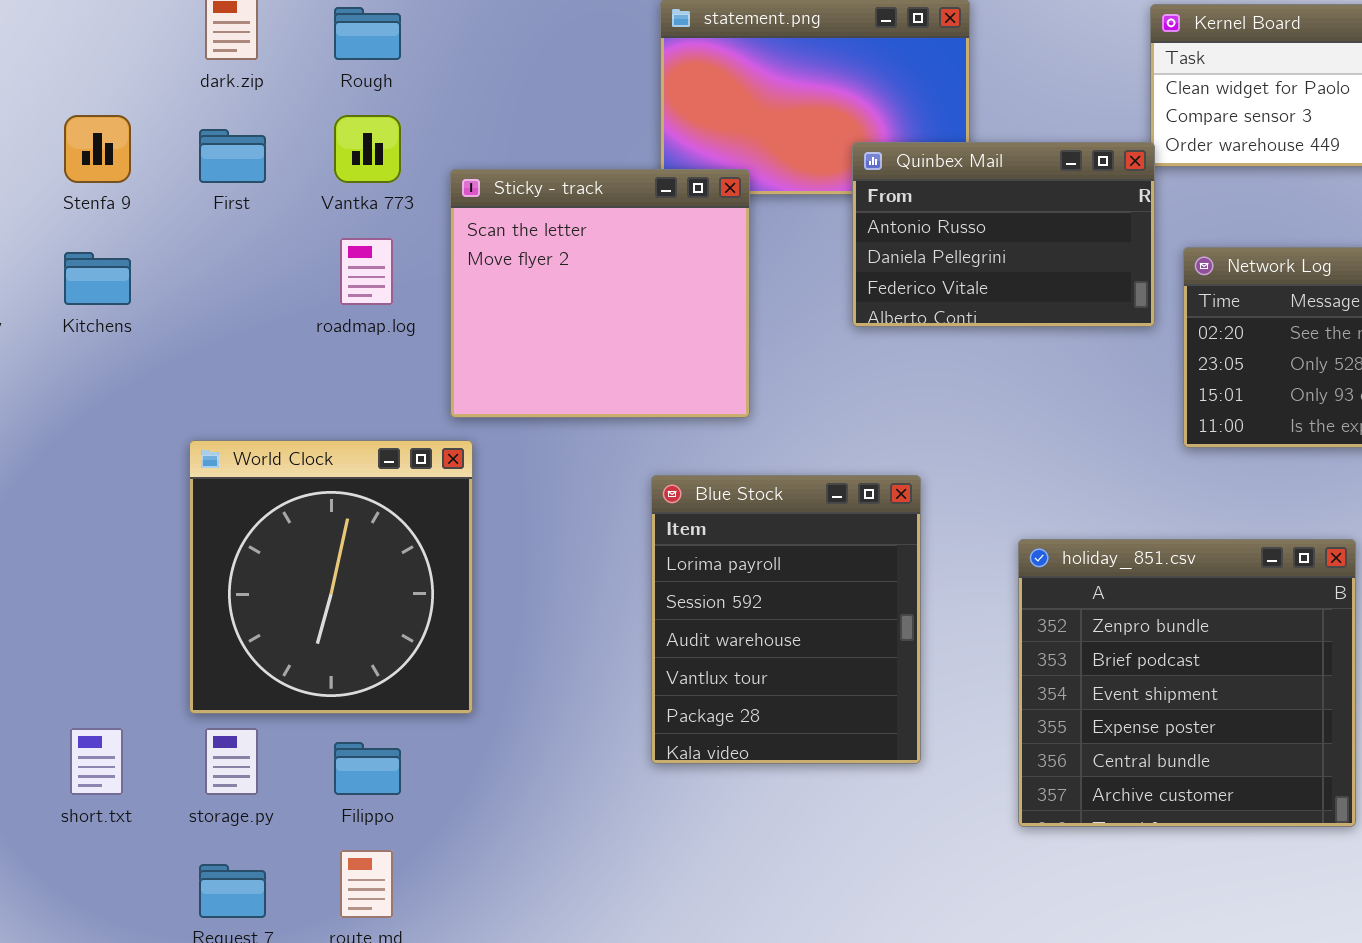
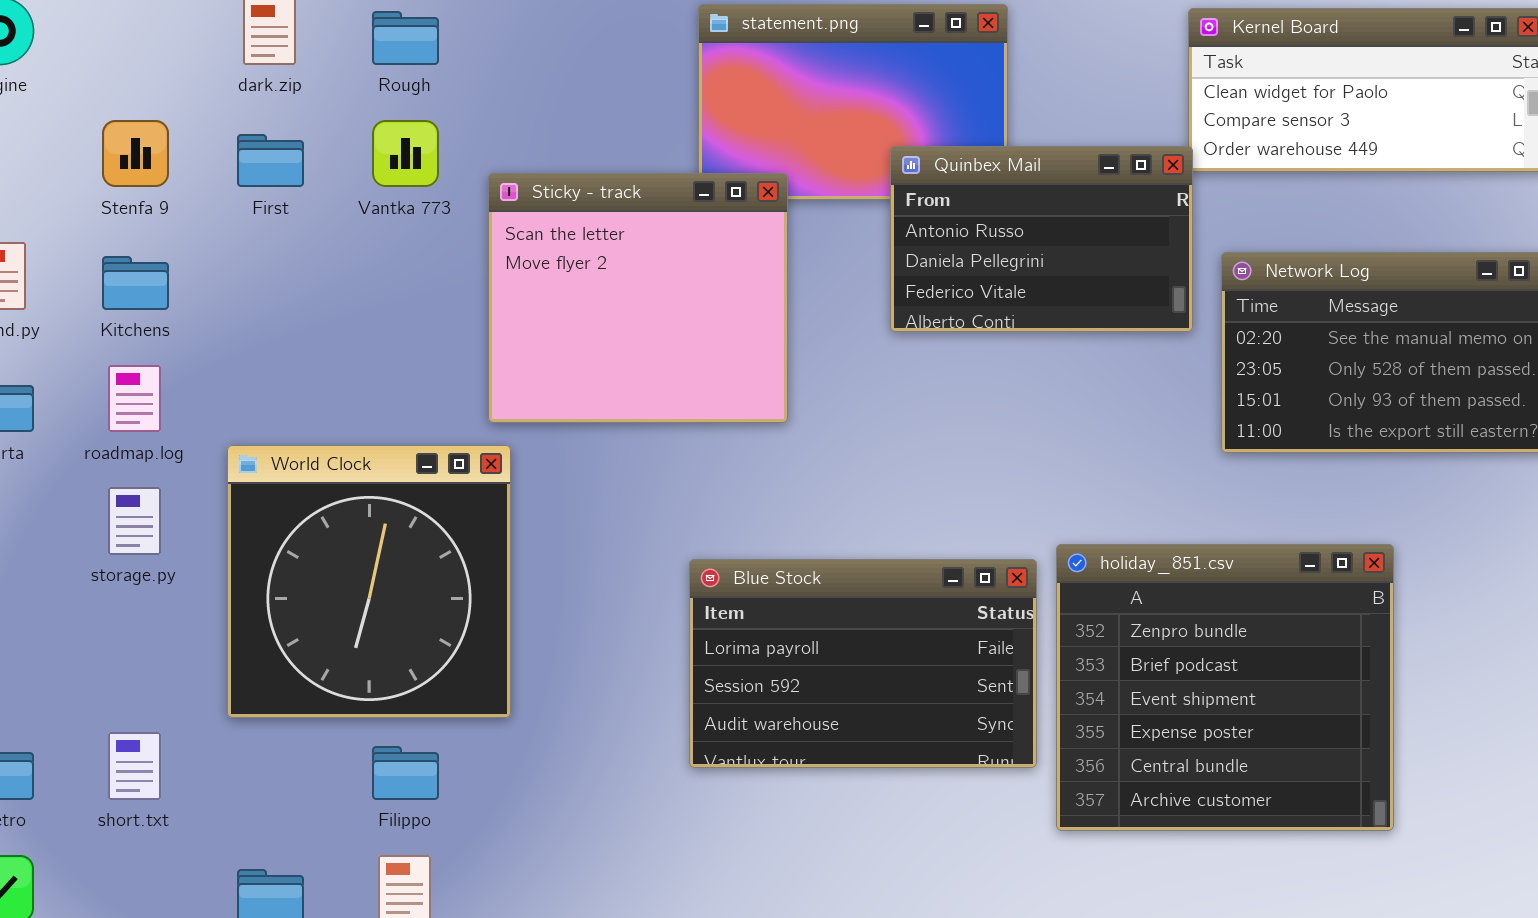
roadmap.log: [340,238,393,305] -> [108,365,161,432], moved
Blue Stock: [651,475,921,764] -> [689,559,1037,768], resized
storage.py: [205,728,258,795] -> [108,487,161,555], moved

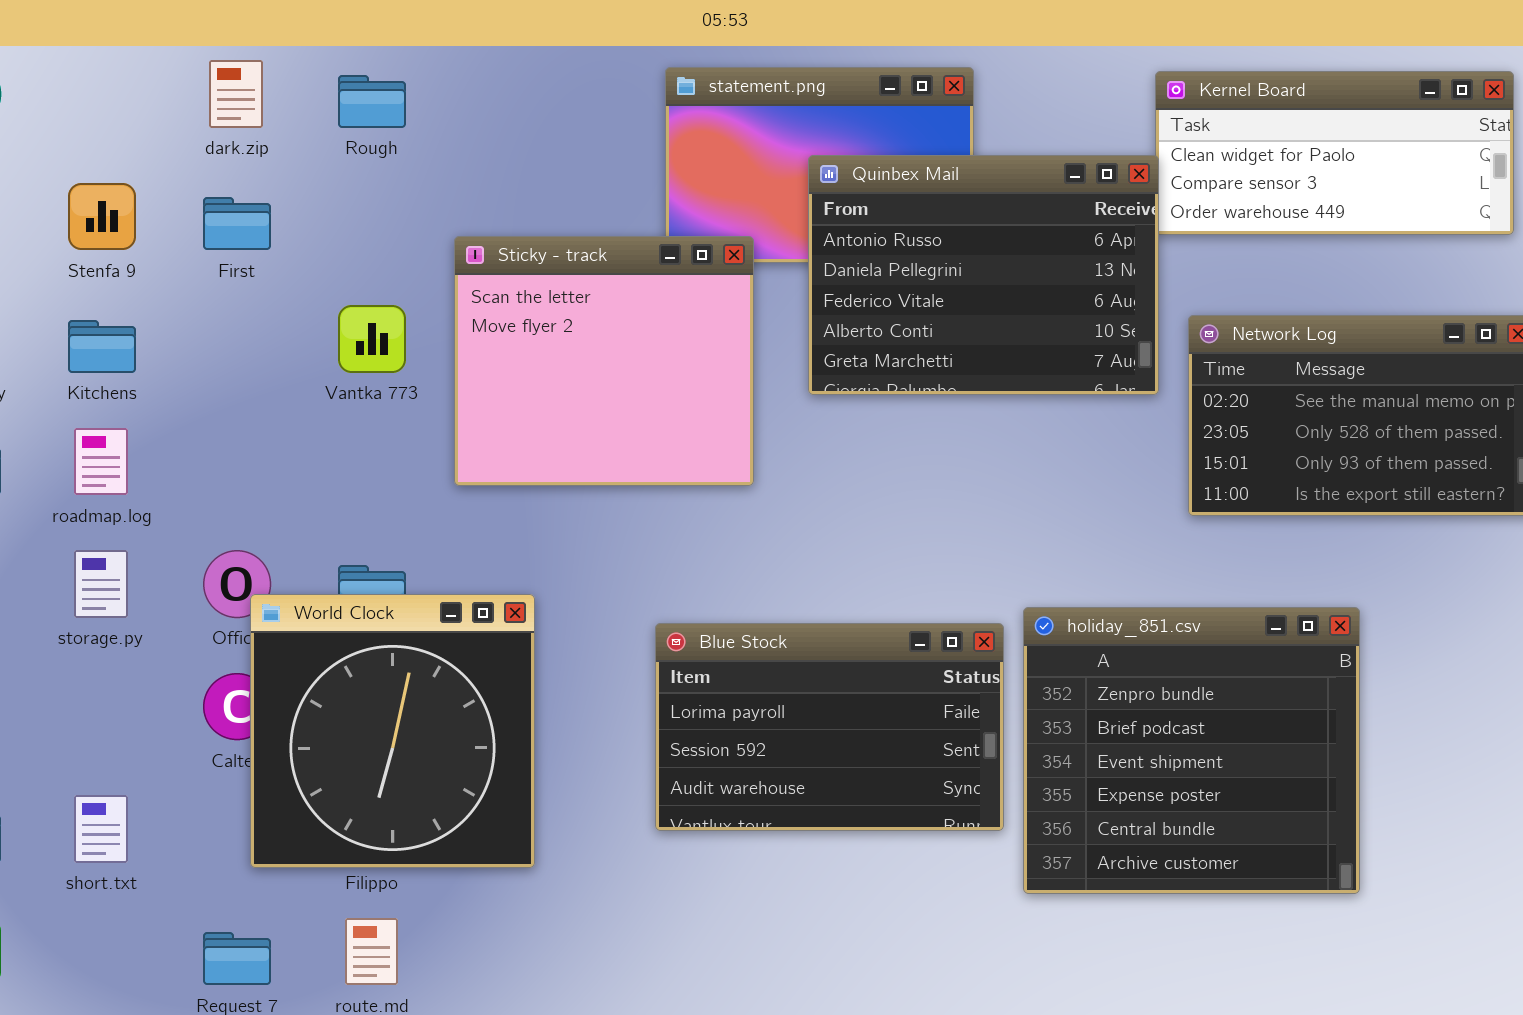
Vantka 773: [372,120,439,187] -> [338,305,406,373], moved
Quinbex Mail: [890,146,1193,332] -> [808,155,1159,395], resized
World Clock: [227,445,511,718] -> [250,594,535,868], moved

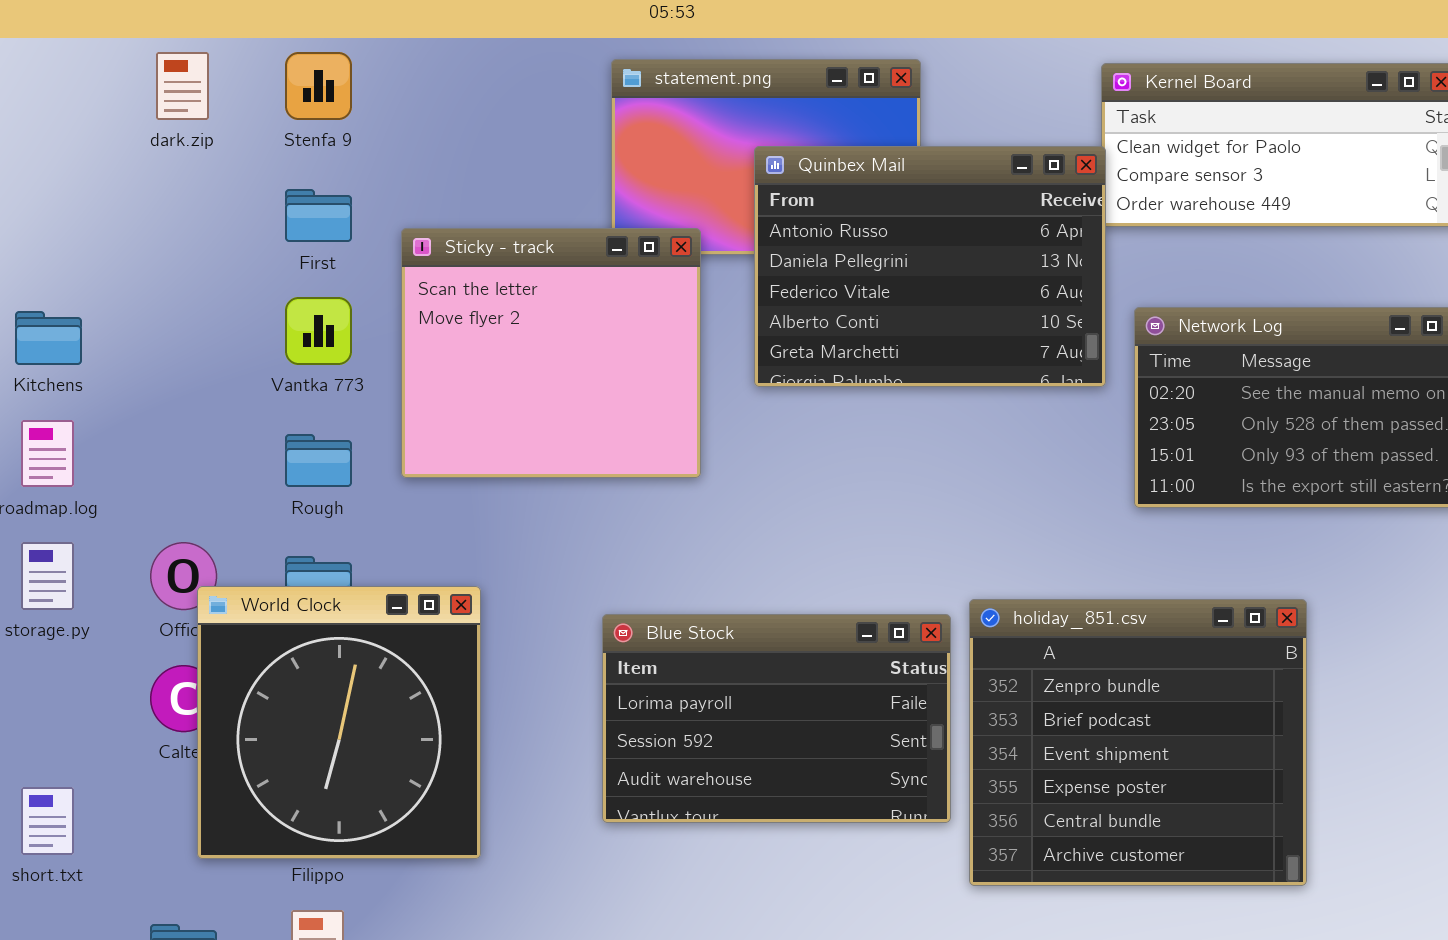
Rough: [338,75,406,128] -> [285,434,352,487], moved
Stenfa 9: [68,183,136,250] -> [285,52,352,120], moved
First: [203,197,271,250] -> [285,189,352,242], moved

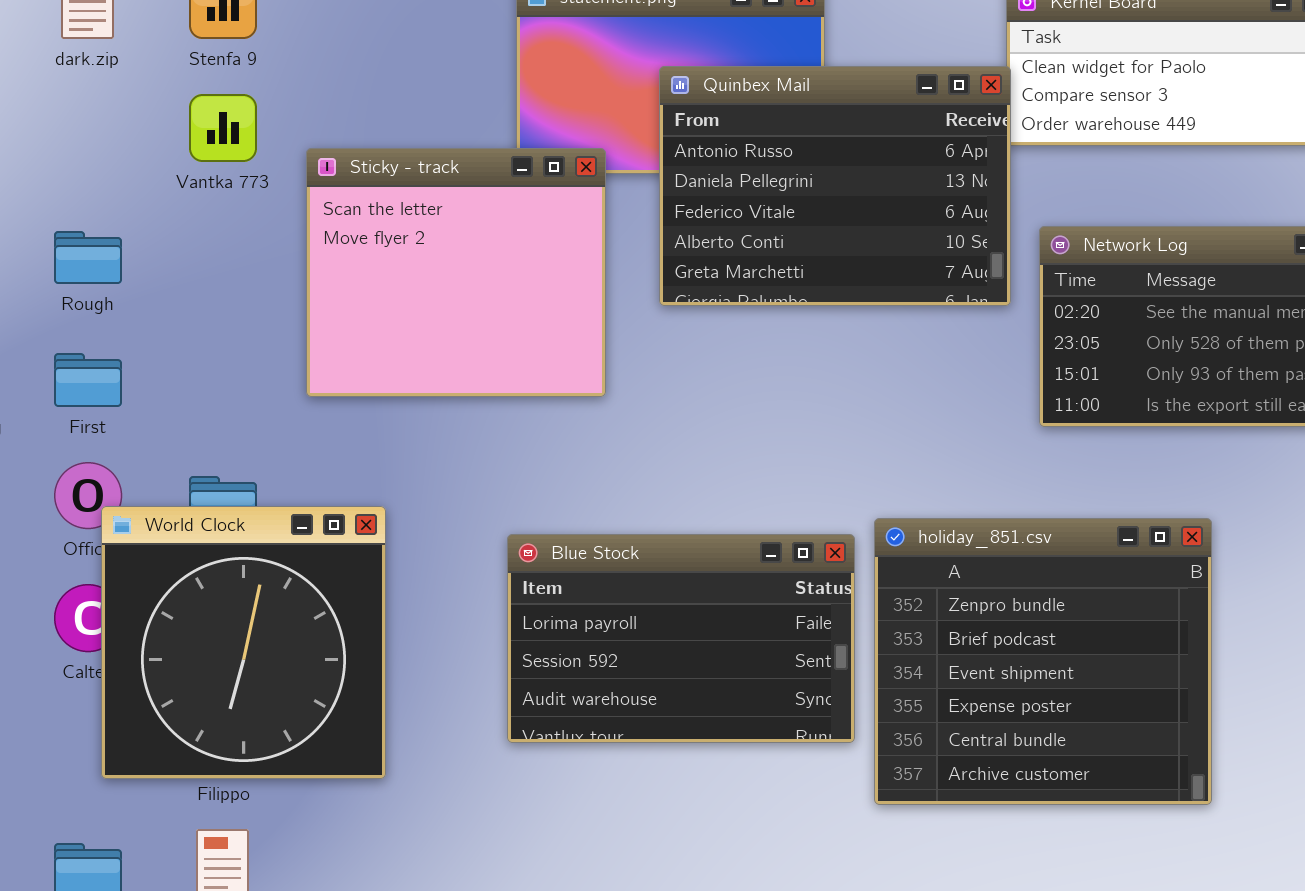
First: [285,189,352,242] -> [54,353,122,407], moved
Vantka 773: [285,297,352,365] -> [189,94,257,162], moved
Rough: [285,434,352,487] -> [54,231,122,284], moved

